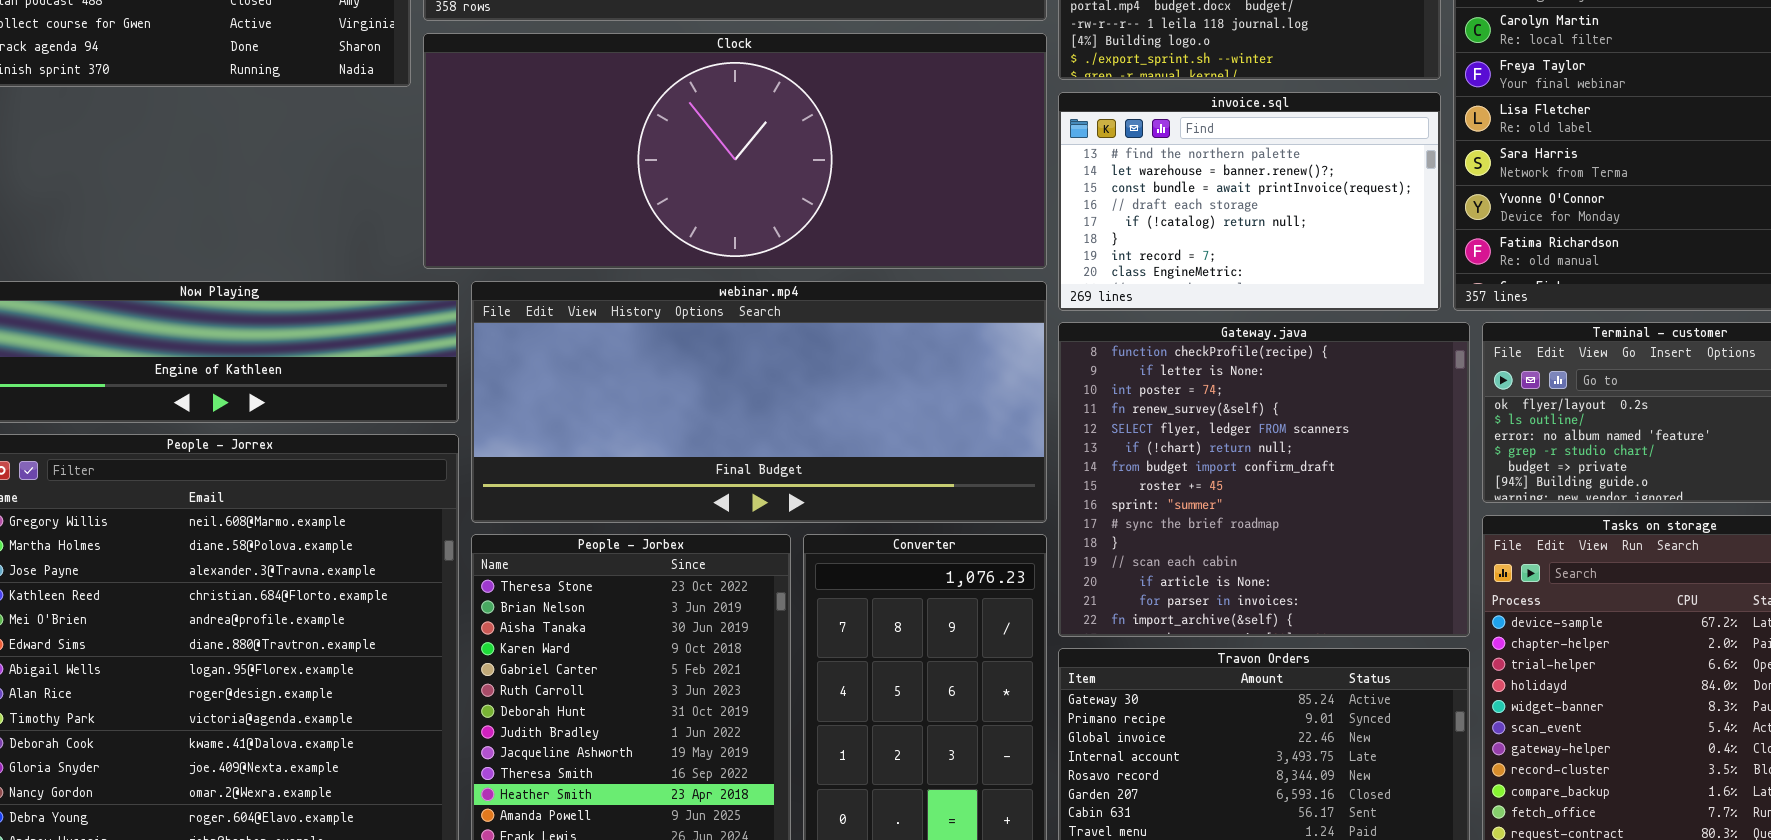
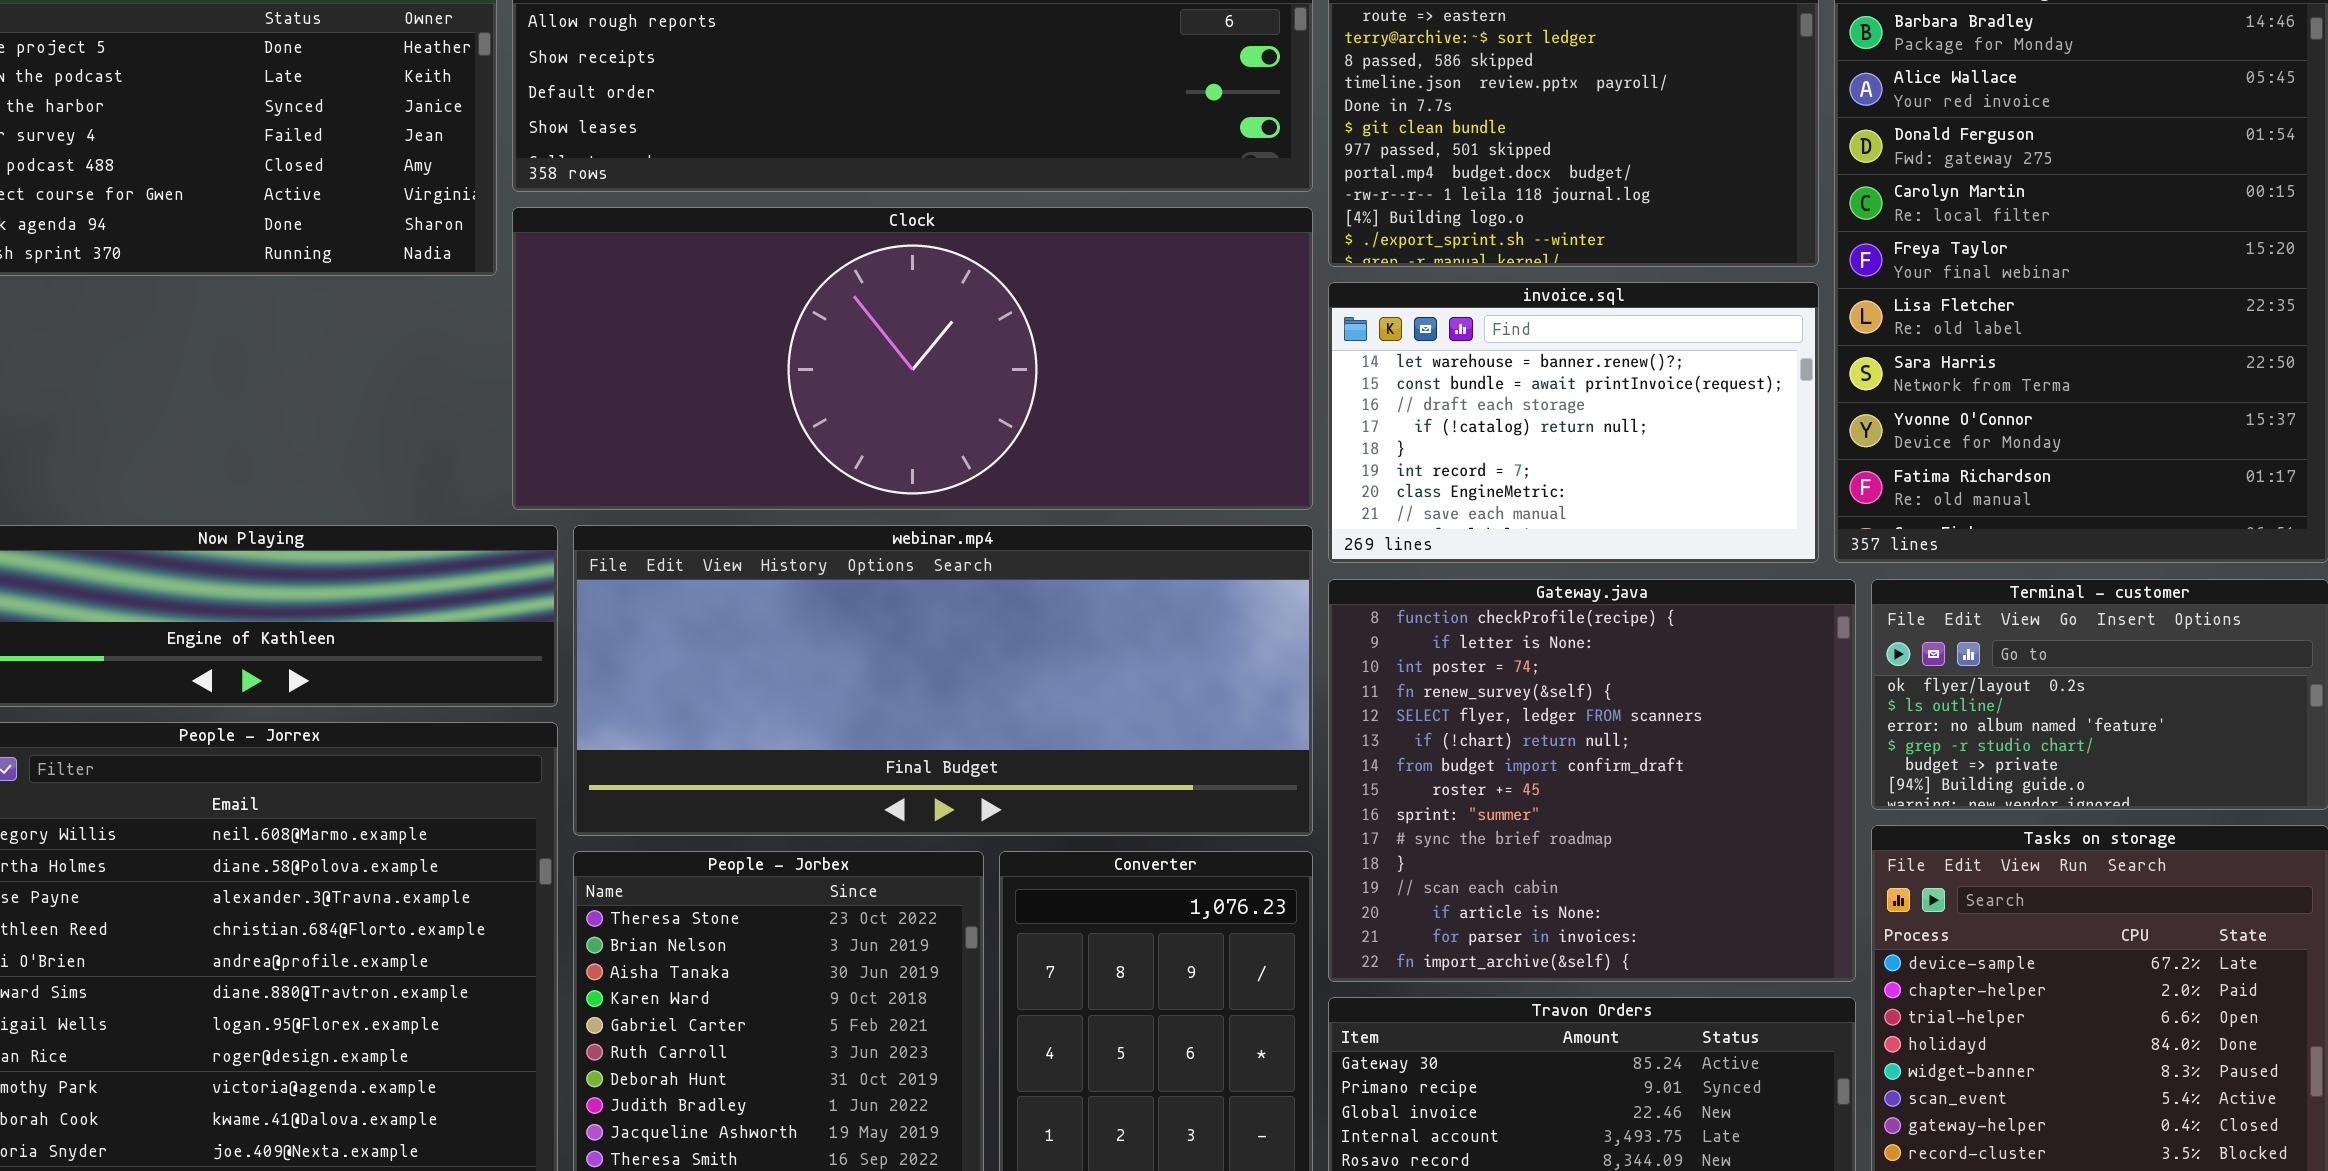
invoice.sql: [1058,92,1441,311] -> [1328,282,1819,563], scrolled down 1 row

